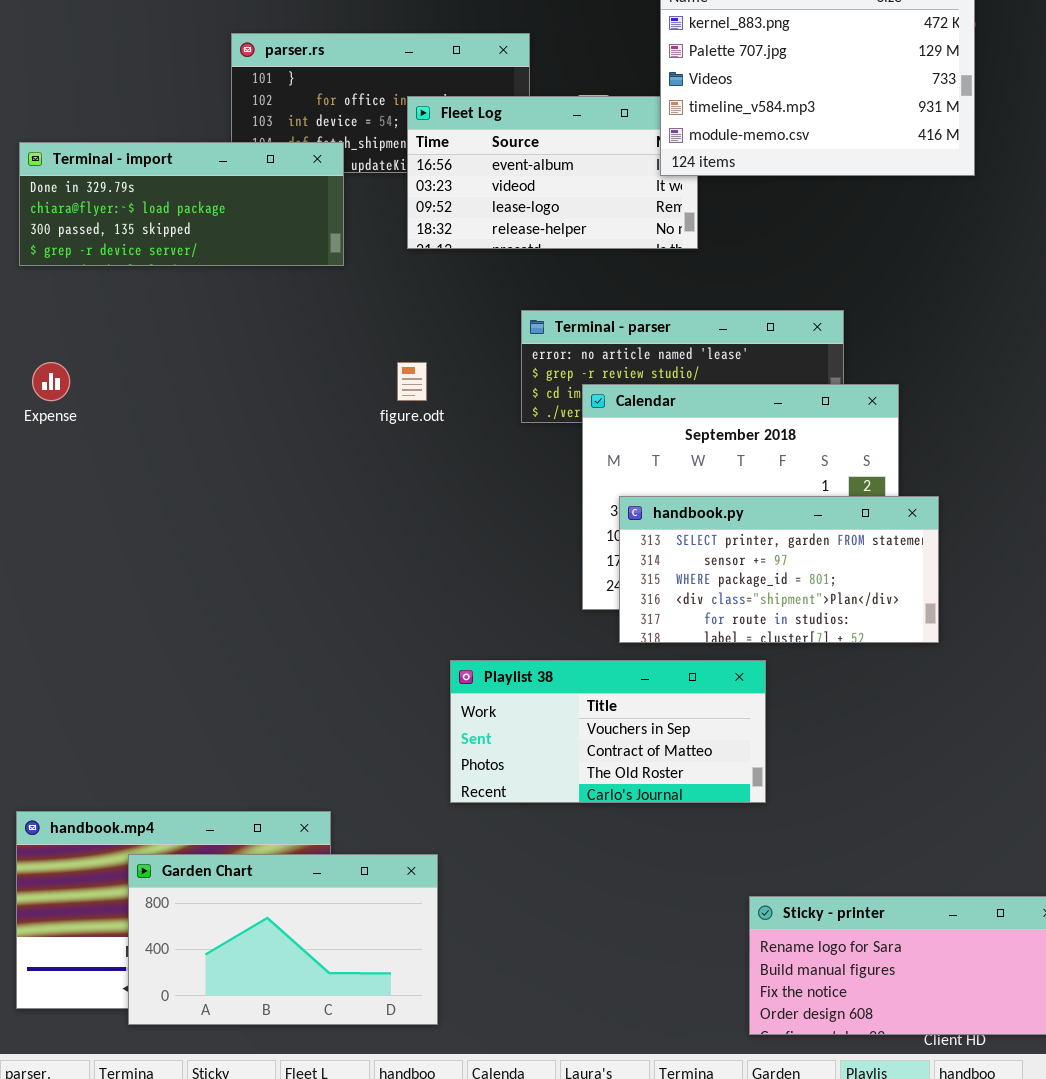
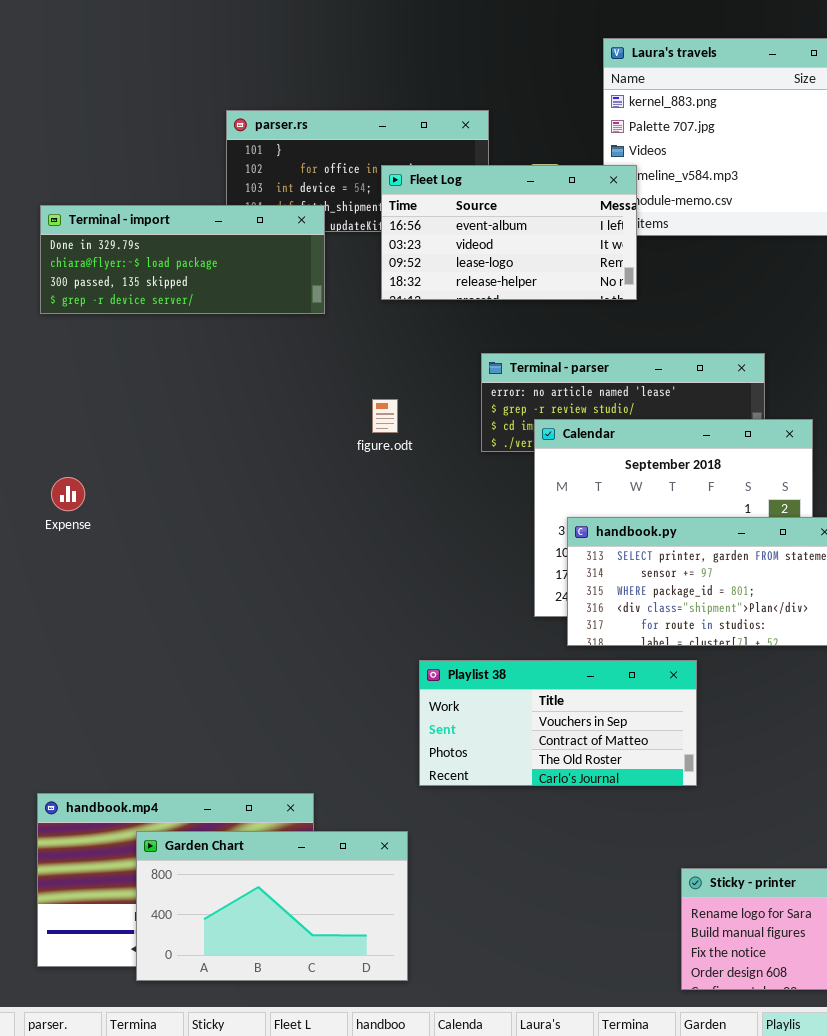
Fleet Log: [407,96,698,249] -> [381,165,637,300], raised
Expense: [32,362,70,401] -> [51,477,85,511], moved

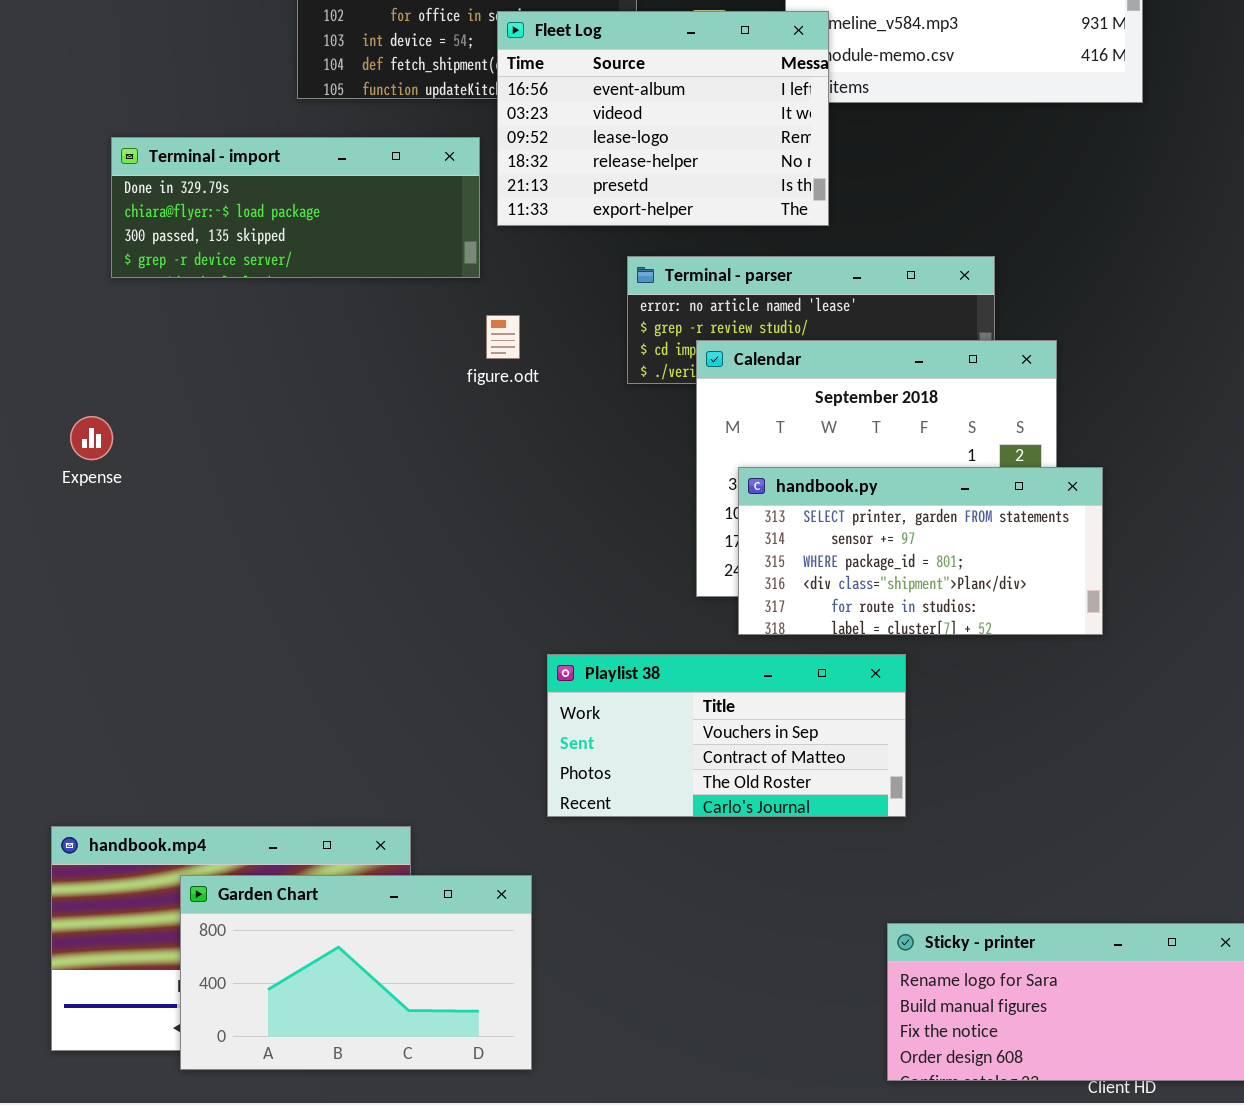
Fleet Log: [381,165,637,300] -> [497,11,829,226], resized
Terminal - import: [40,205,325,314] -> [111,137,480,278], moved

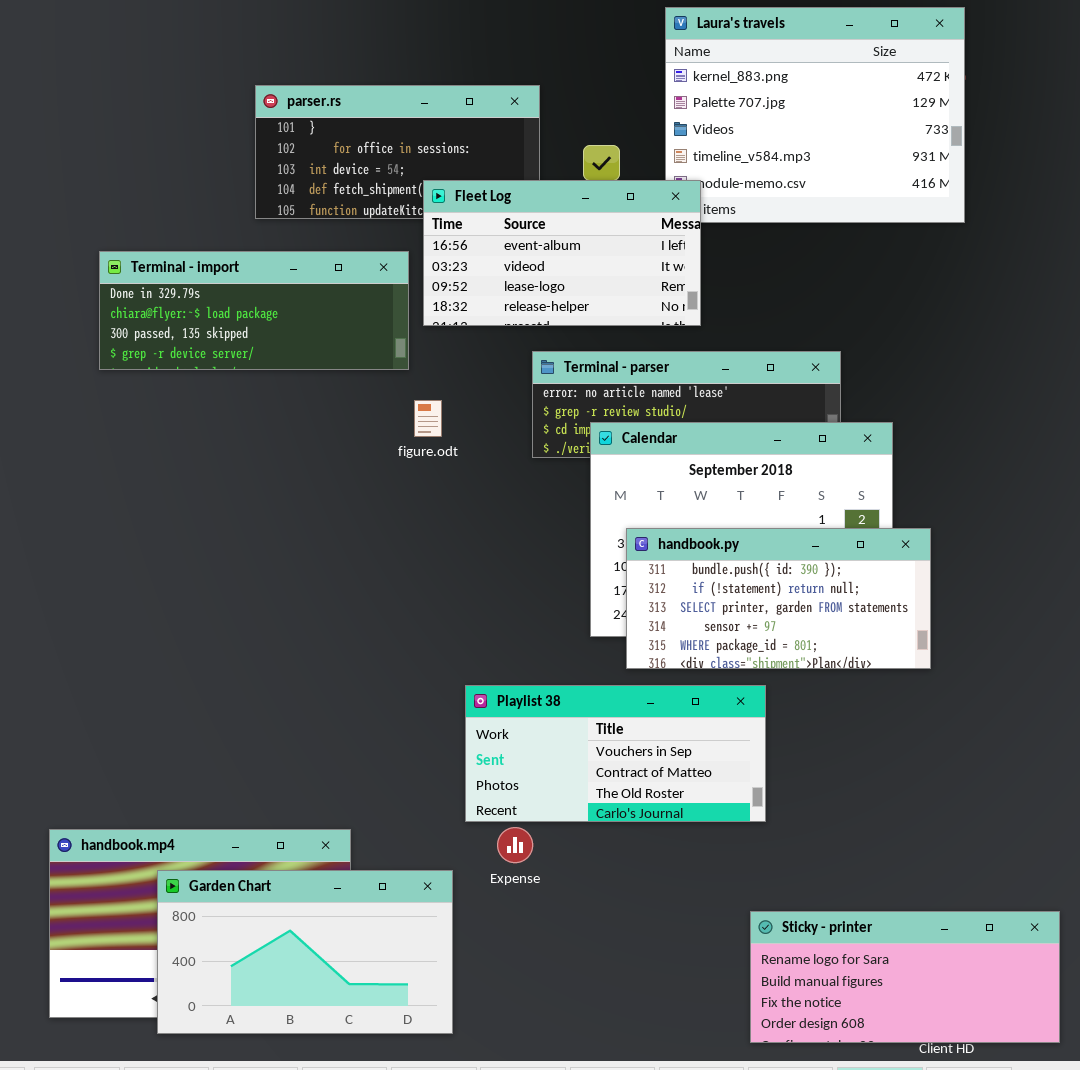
Fleet Log: [497,11,829,226] -> [423,180,701,326], resized
Expense: [70,416,113,460] -> [497,827,533,863], moved
handbook.py: [738,467,1103,635] -> [626,528,931,669], scrolled up 2 rows

